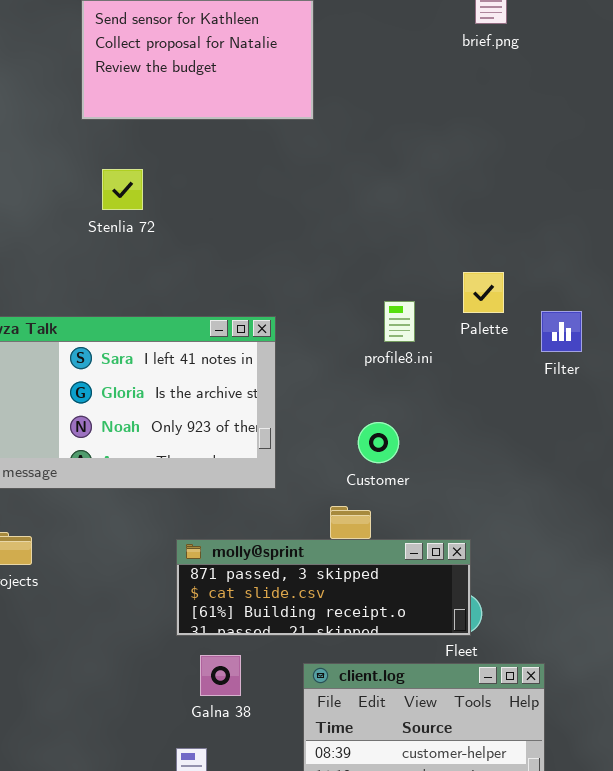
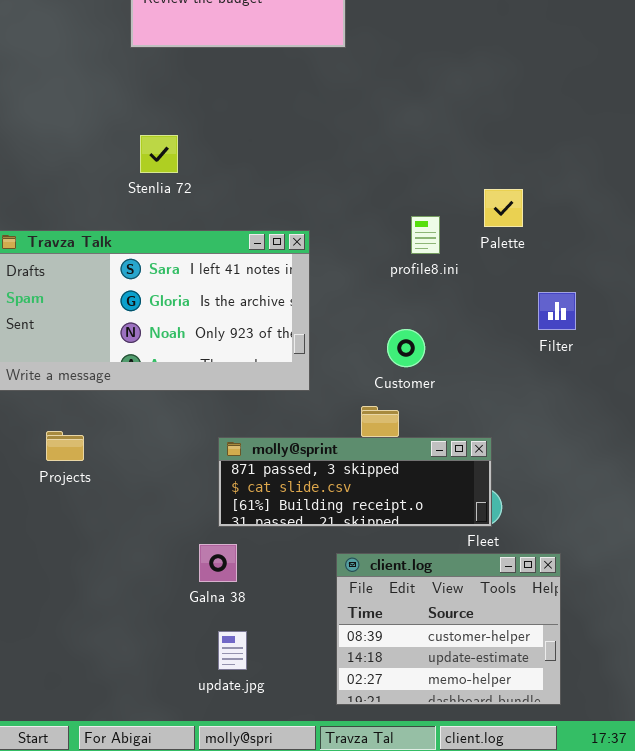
Stenlia 72: [102,169,143,210] -> [140,135,178,173], moved
Filter: [541,311,582,352] -> [538,292,576,330], moved
Galna 38: [200,655,241,696] -> [199,544,237,582], moved

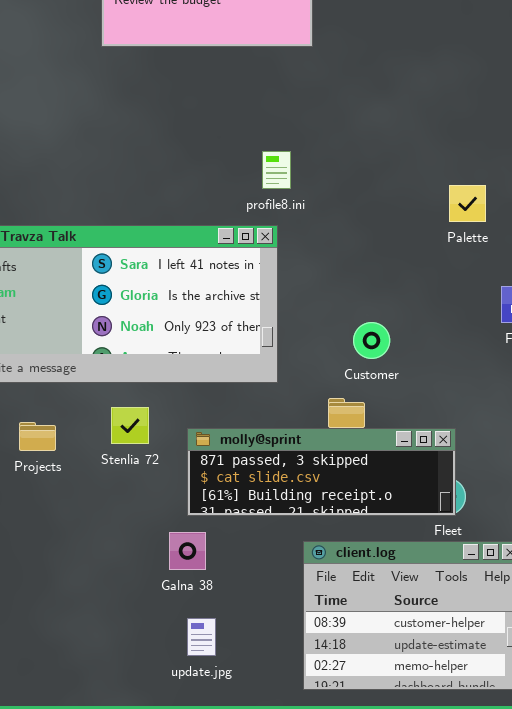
Stenlia 72: [140,135,178,173] -> [111,407,149,444], moved
profile8.ini: [411,216,440,254] -> [262,151,291,189], moved

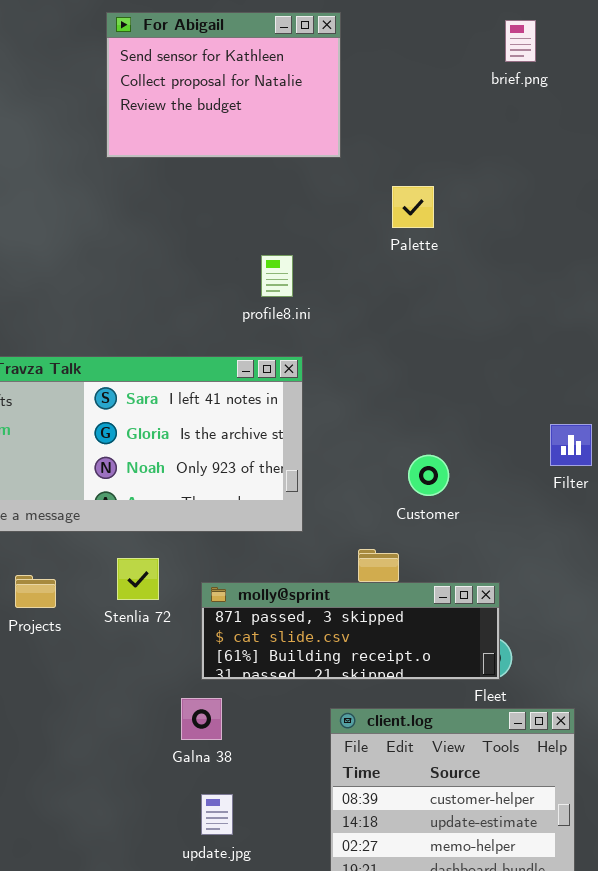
profile8.ini: [262,151,291,189] -> [261,255,293,297], moved
Palette: [449,185,486,222] -> [392,186,434,228], moved
Customer: [353,322,390,359] -> [408,455,449,496], moved

